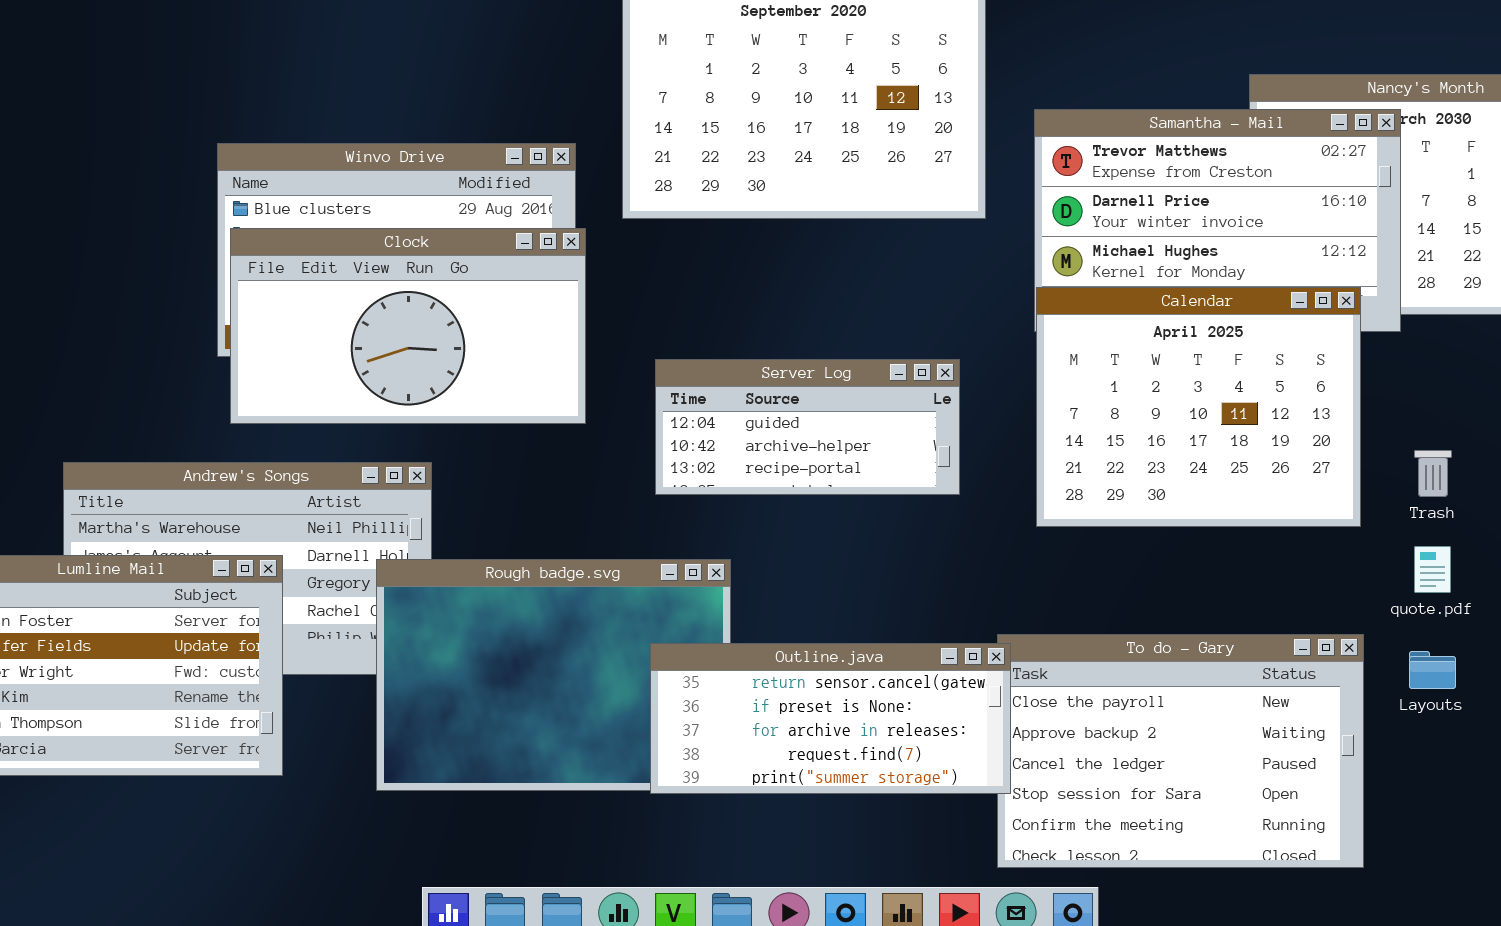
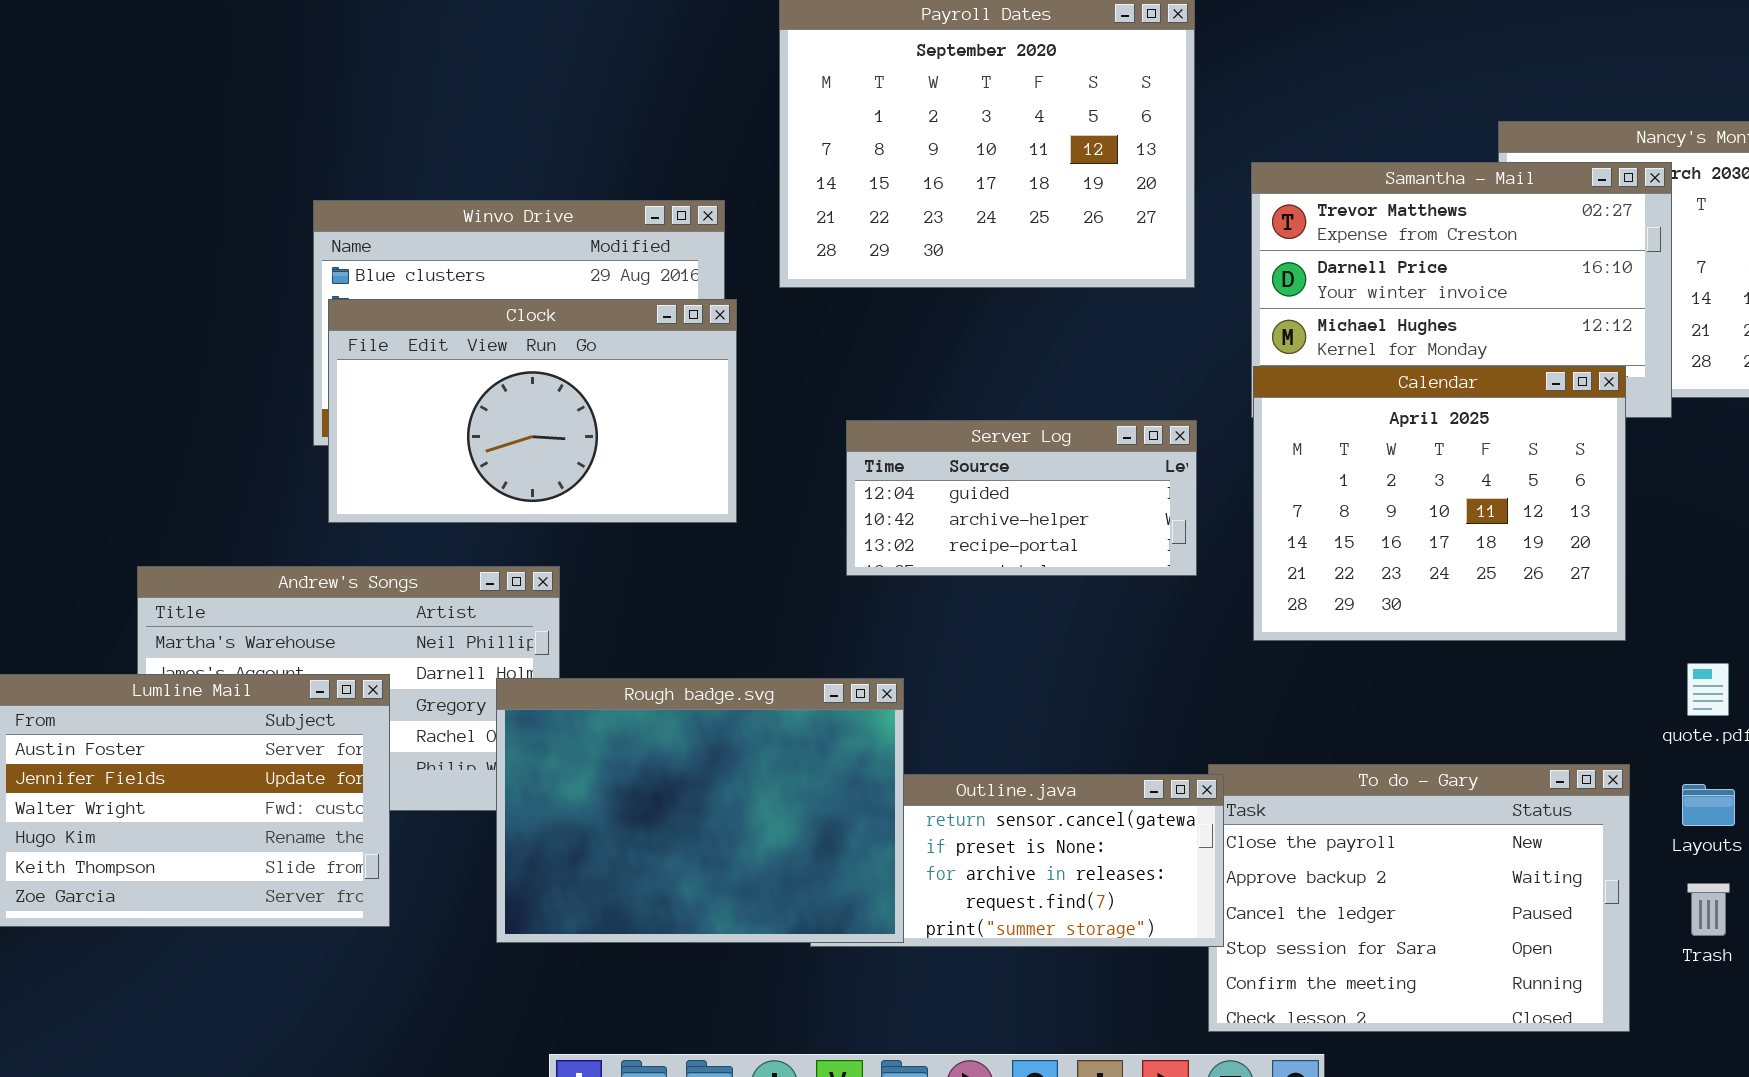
Server Log: [655,359,960,495] -> [846,420,1197,576], moved
Trash: [1414,450,1452,497] -> [1687,883,1730,936], moved
Rough badge.svg: [376,559,731,791] -> [496,678,904,943], raised

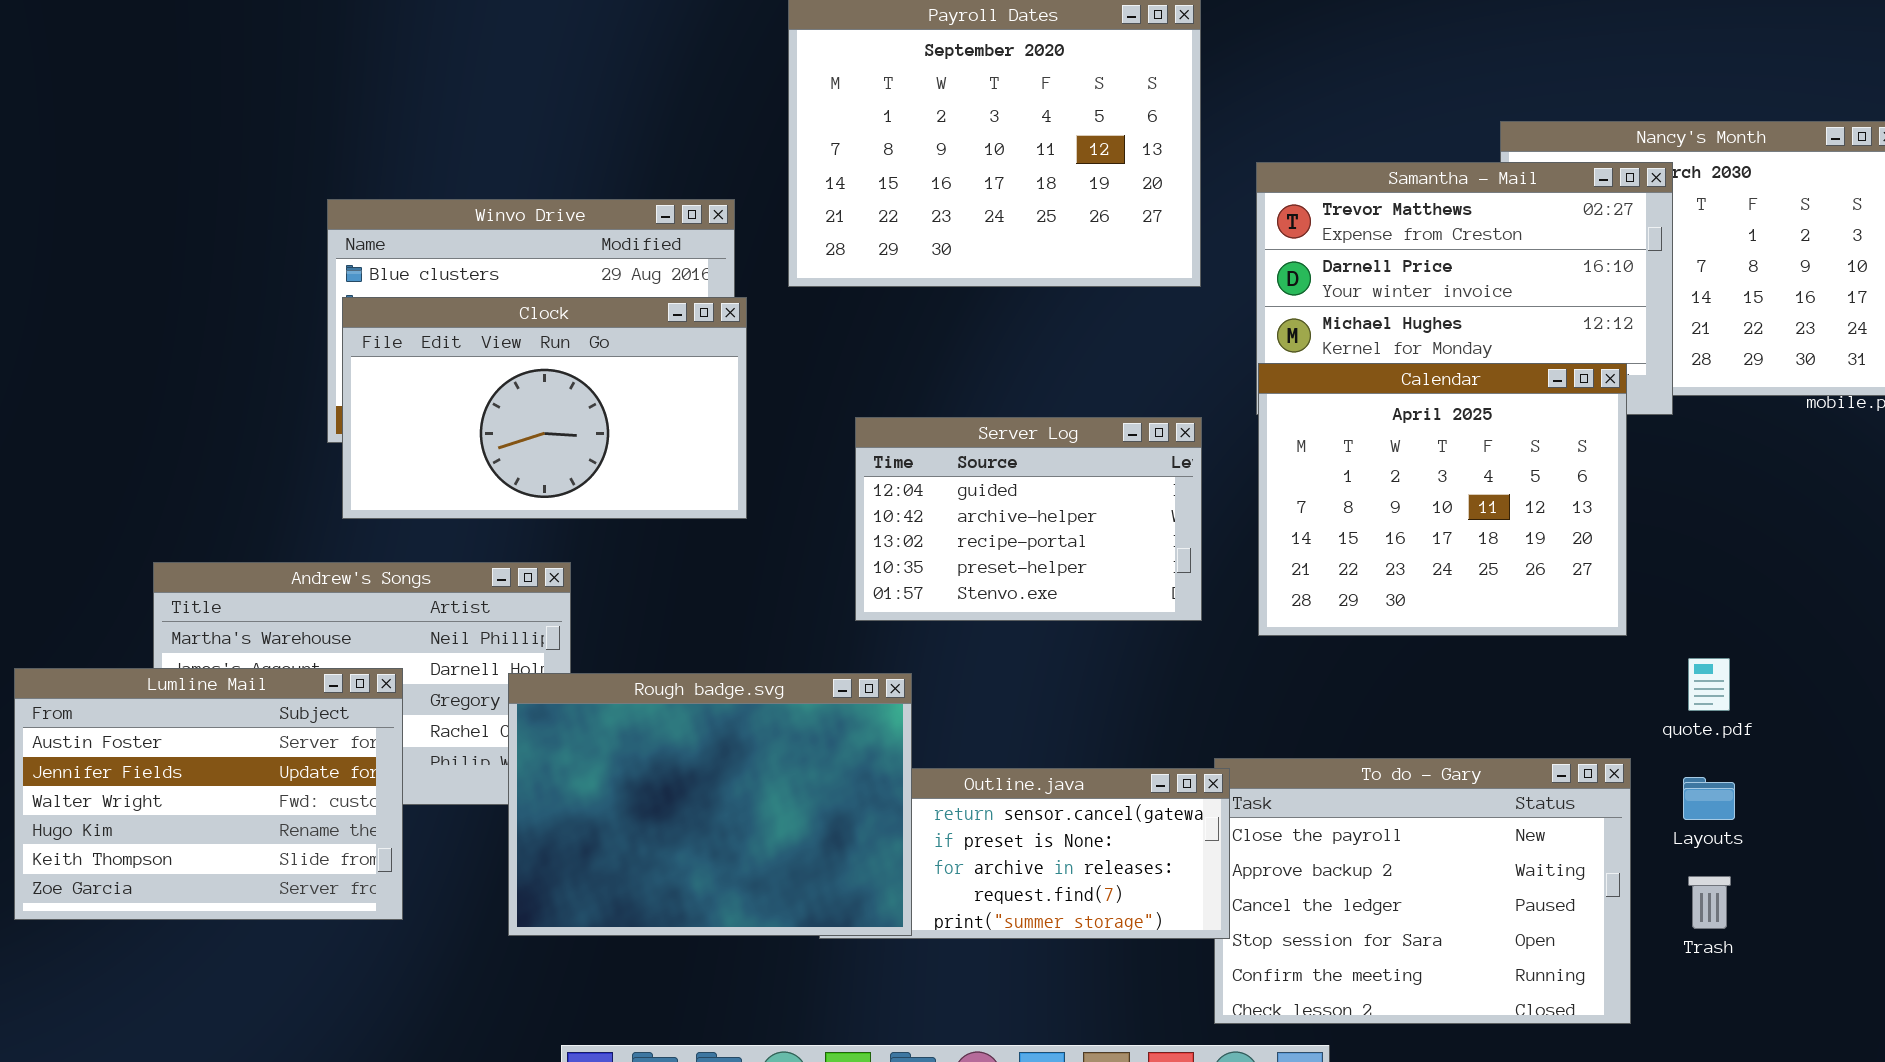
Server Log: [846,420,1197,576] -> [855,417,1202,621], resized

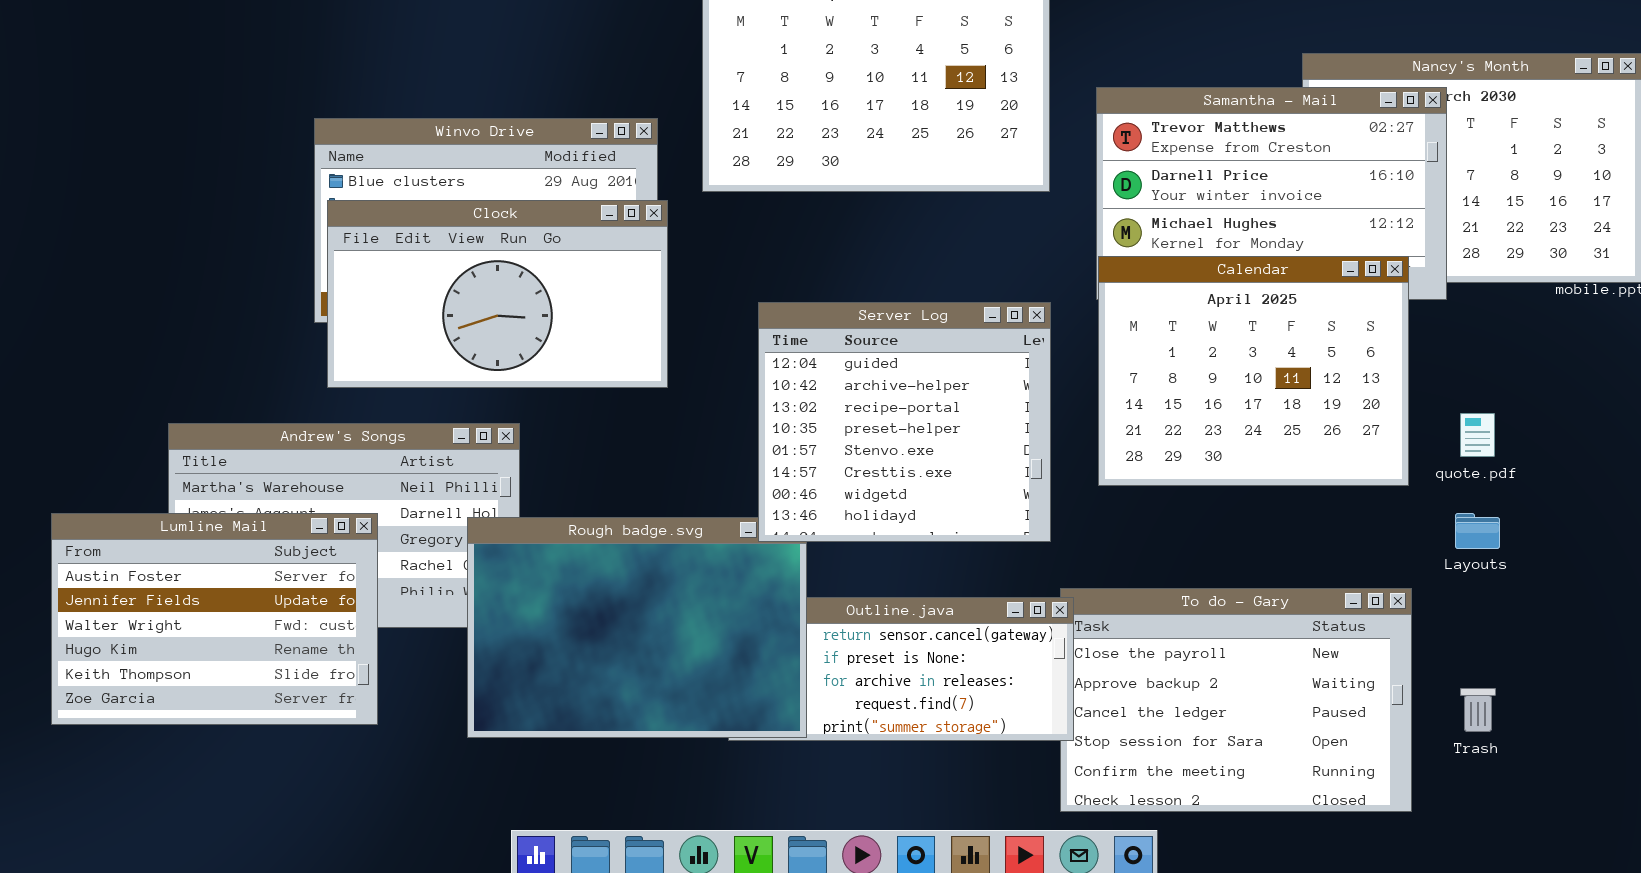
Server Log: [855,417,1202,621] -> [758,302,1051,542], resized
quote.pdf: [1688,658,1730,711] -> [1460,413,1495,457], moved
Layouts: [1683,777,1735,820] -> [1455,513,1500,549], moved

